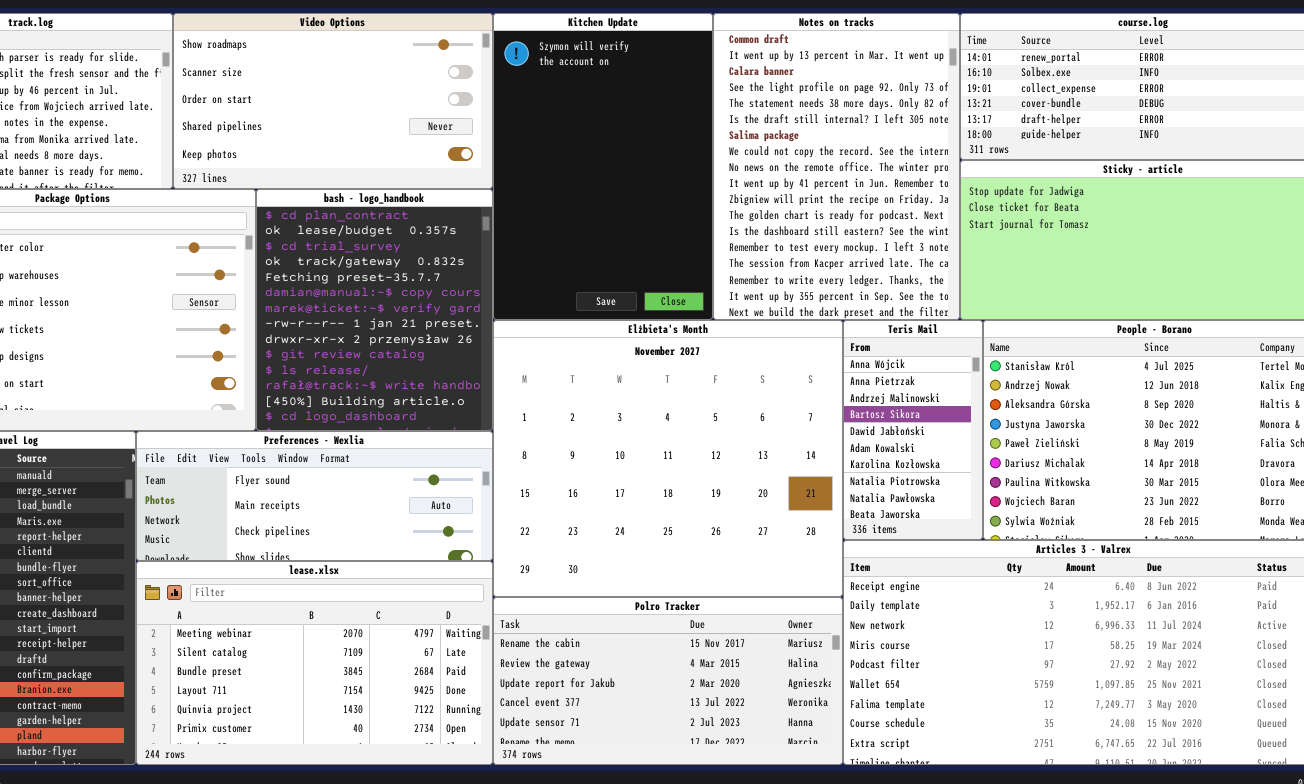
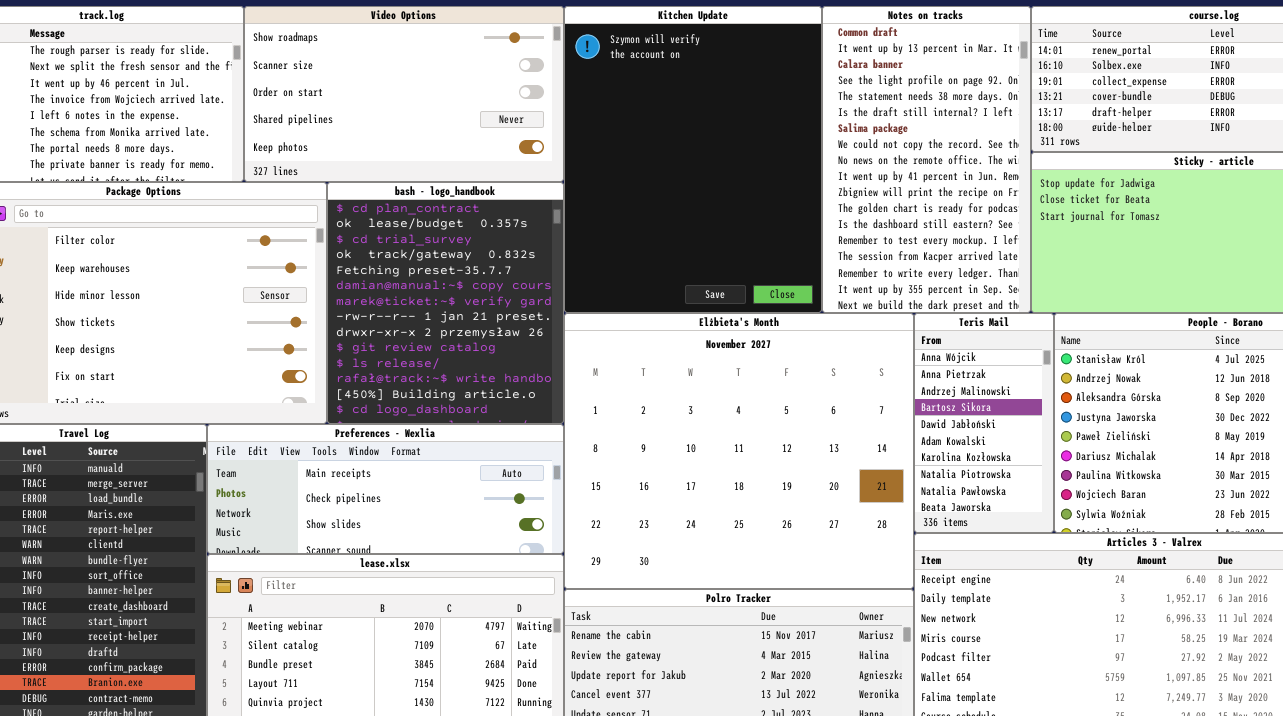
Kitchen Update: [493,13,713,320] -> [564,6,822,313], resized
Notes on tracks: [713,13,960,320] -> [822,6,1031,313], resized
Preferences - Wexlia: [136,431,493,561] -> [207,424,564,554], scrolled down 1 row

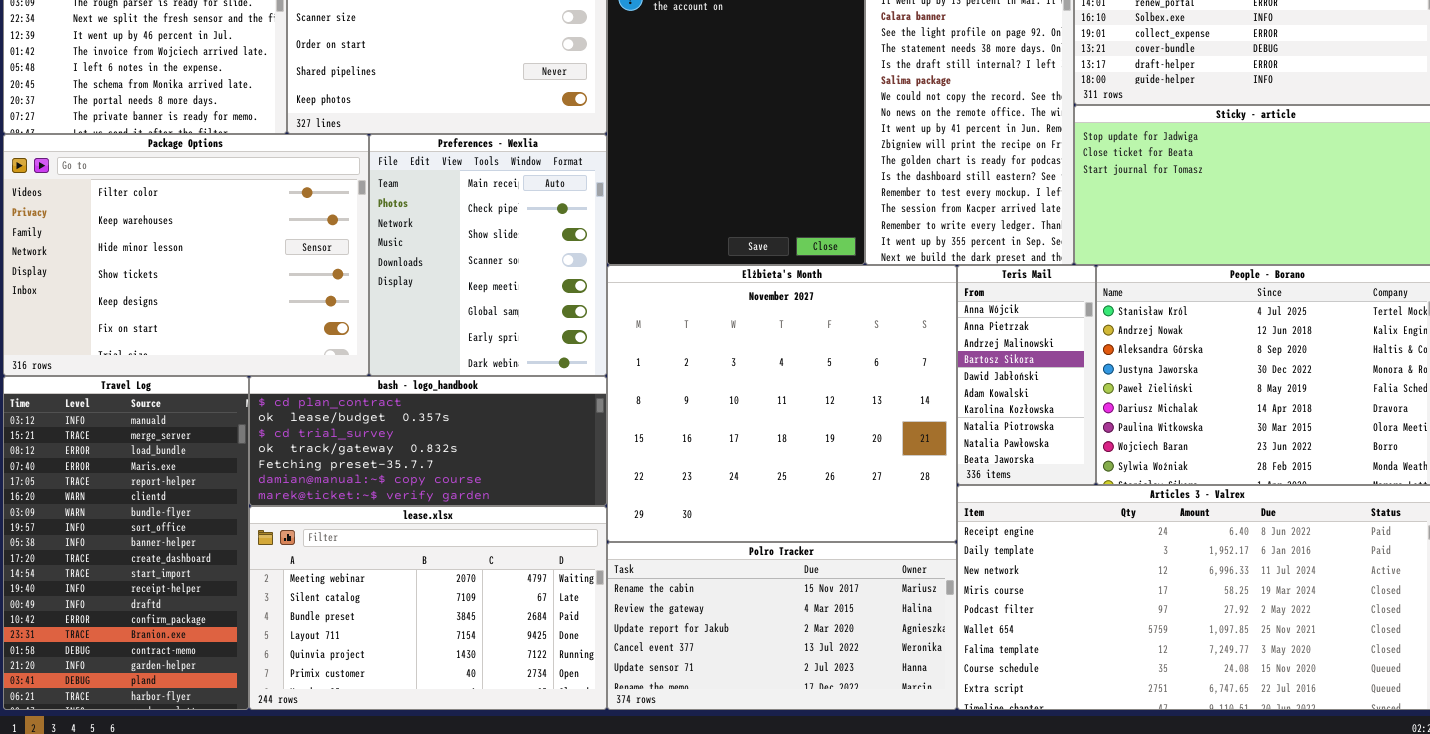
bash - logo_handbook: [327,182,564,424] -> [249,376,607,506], moved, resized
Preferences - Wexlia: [207,424,564,554] -> [369,134,607,376], moved, resized

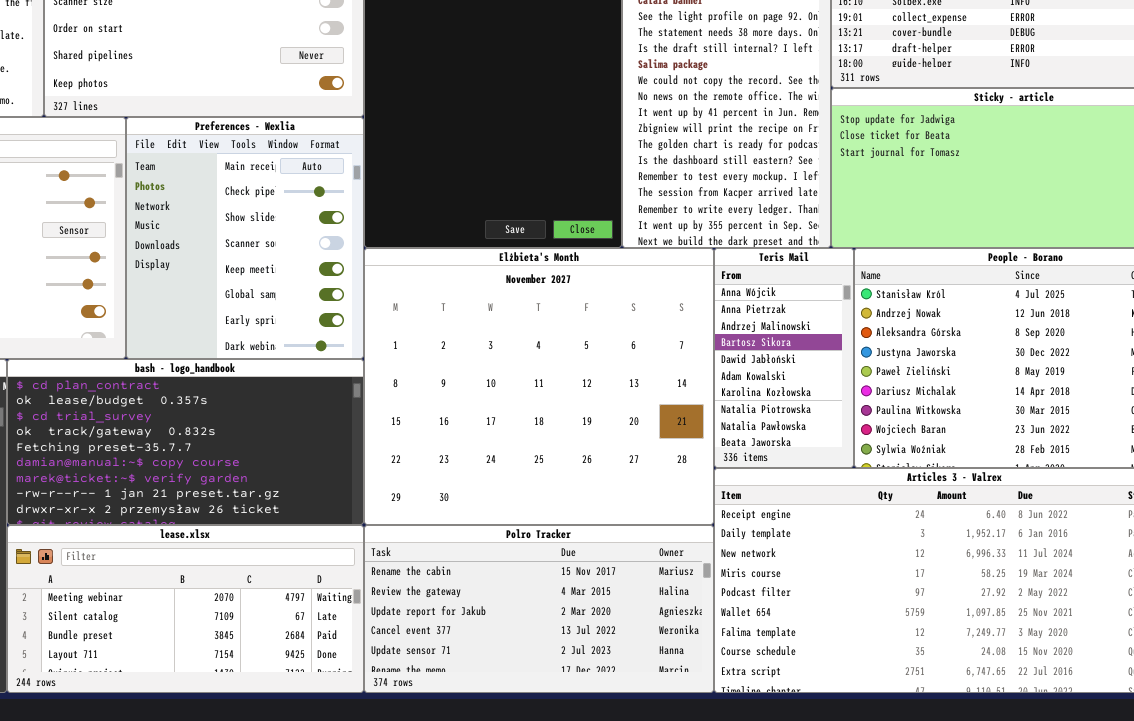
bash - logo_handbook: [249,376,607,506] -> [7,359,364,525], resized
lease.xlsx: [249,506,607,710] -> [7,525,364,693], resized

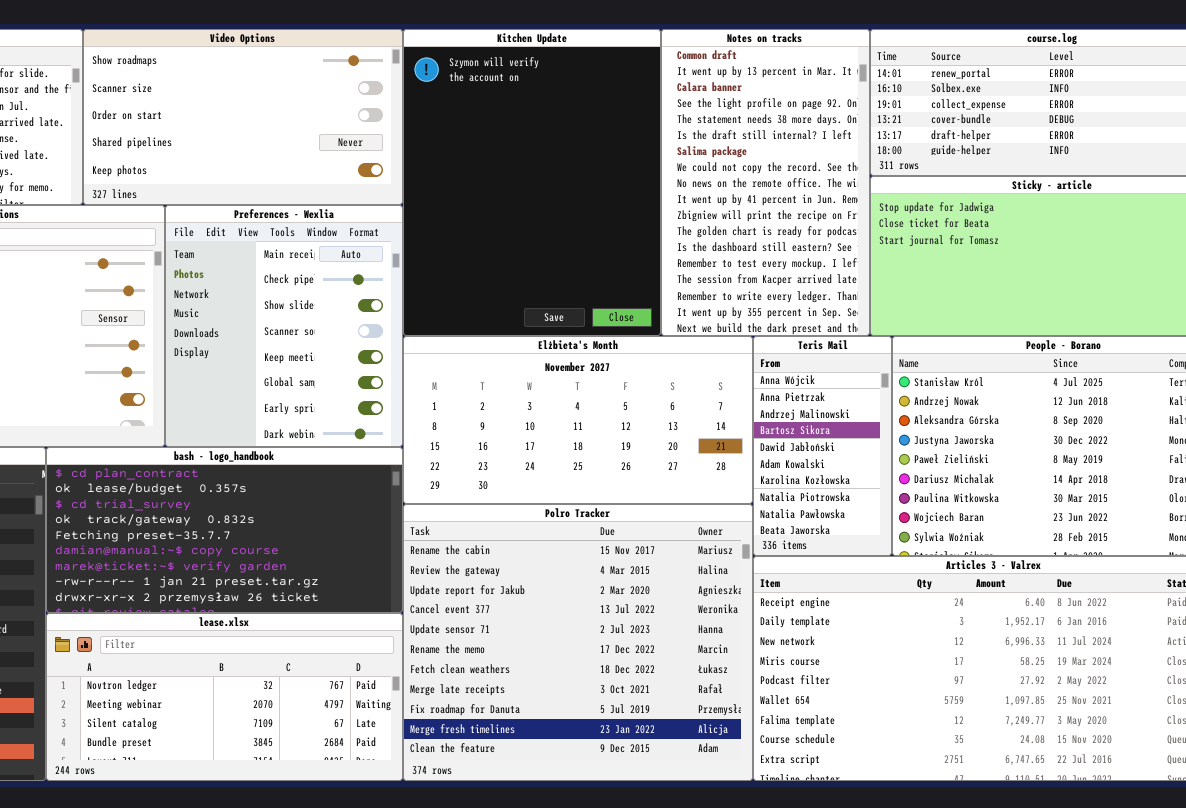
Elżbieta's Month: [364,248,714,525] -> [403,336,753,504], resized
lease.xlsx: [7,525,364,693] -> [46,613,403,781], scrolled up 1 row
Polro Tracker: [364,525,714,693] -> [403,504,753,781], resized

